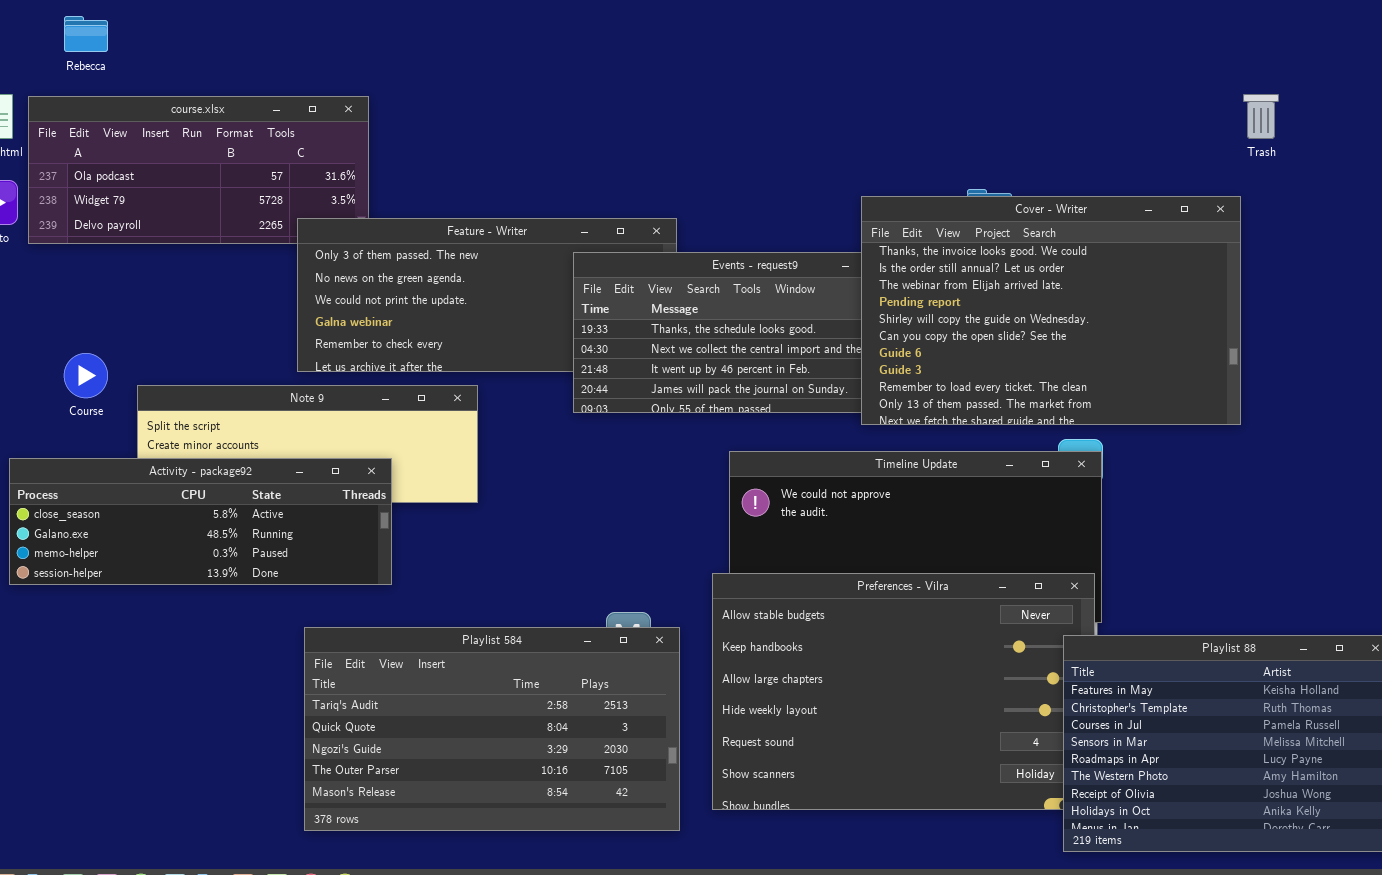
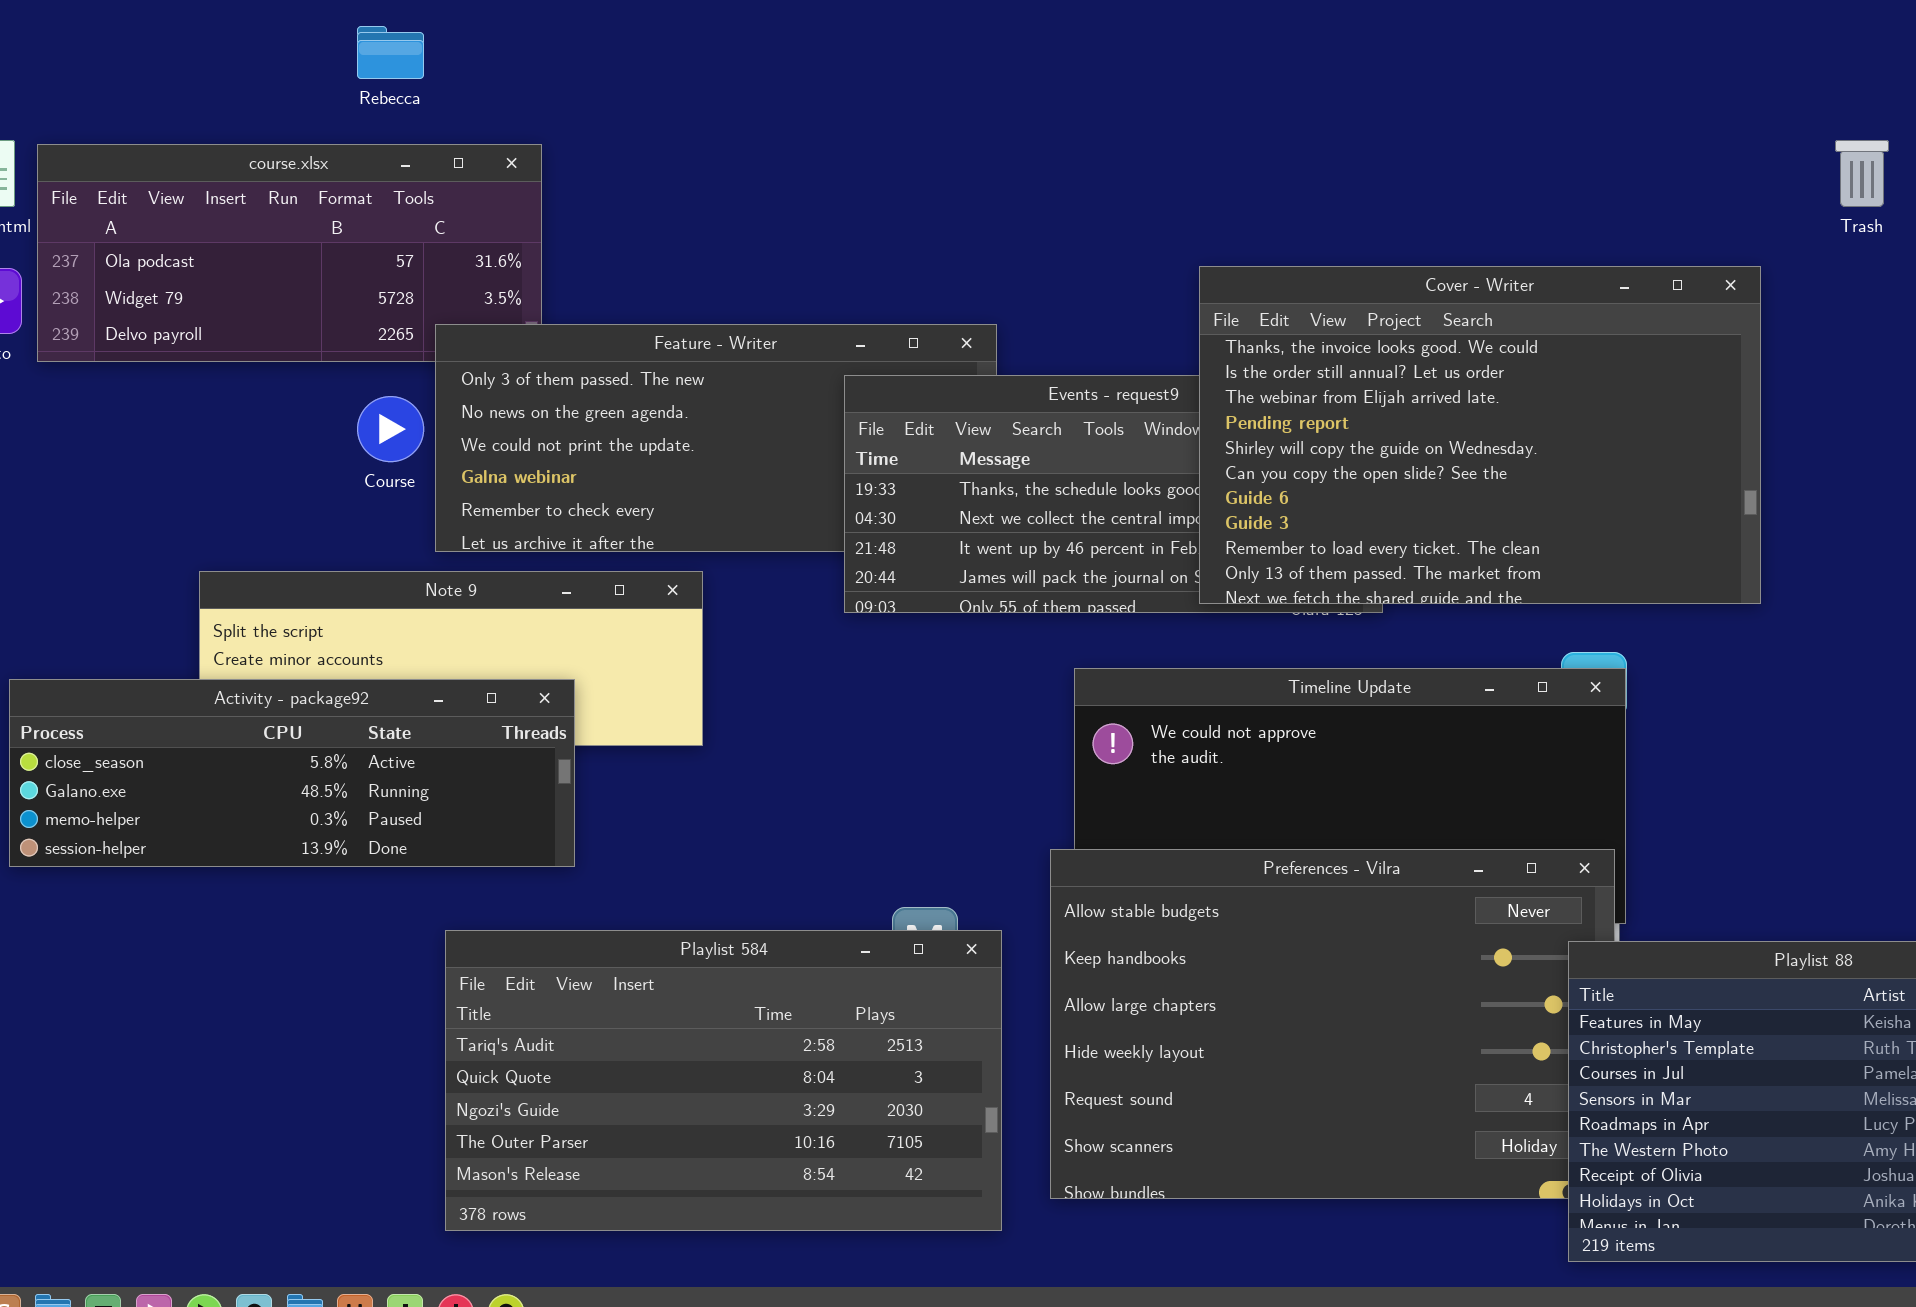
Rebecca: [64,16,108,52] -> [357,26,424,79], moved
Cover - Writer: [861,196,1241,425] -> [1199,266,1761,604], moved
Course: [64,353,108,398] -> [357,396,424,462], moved

